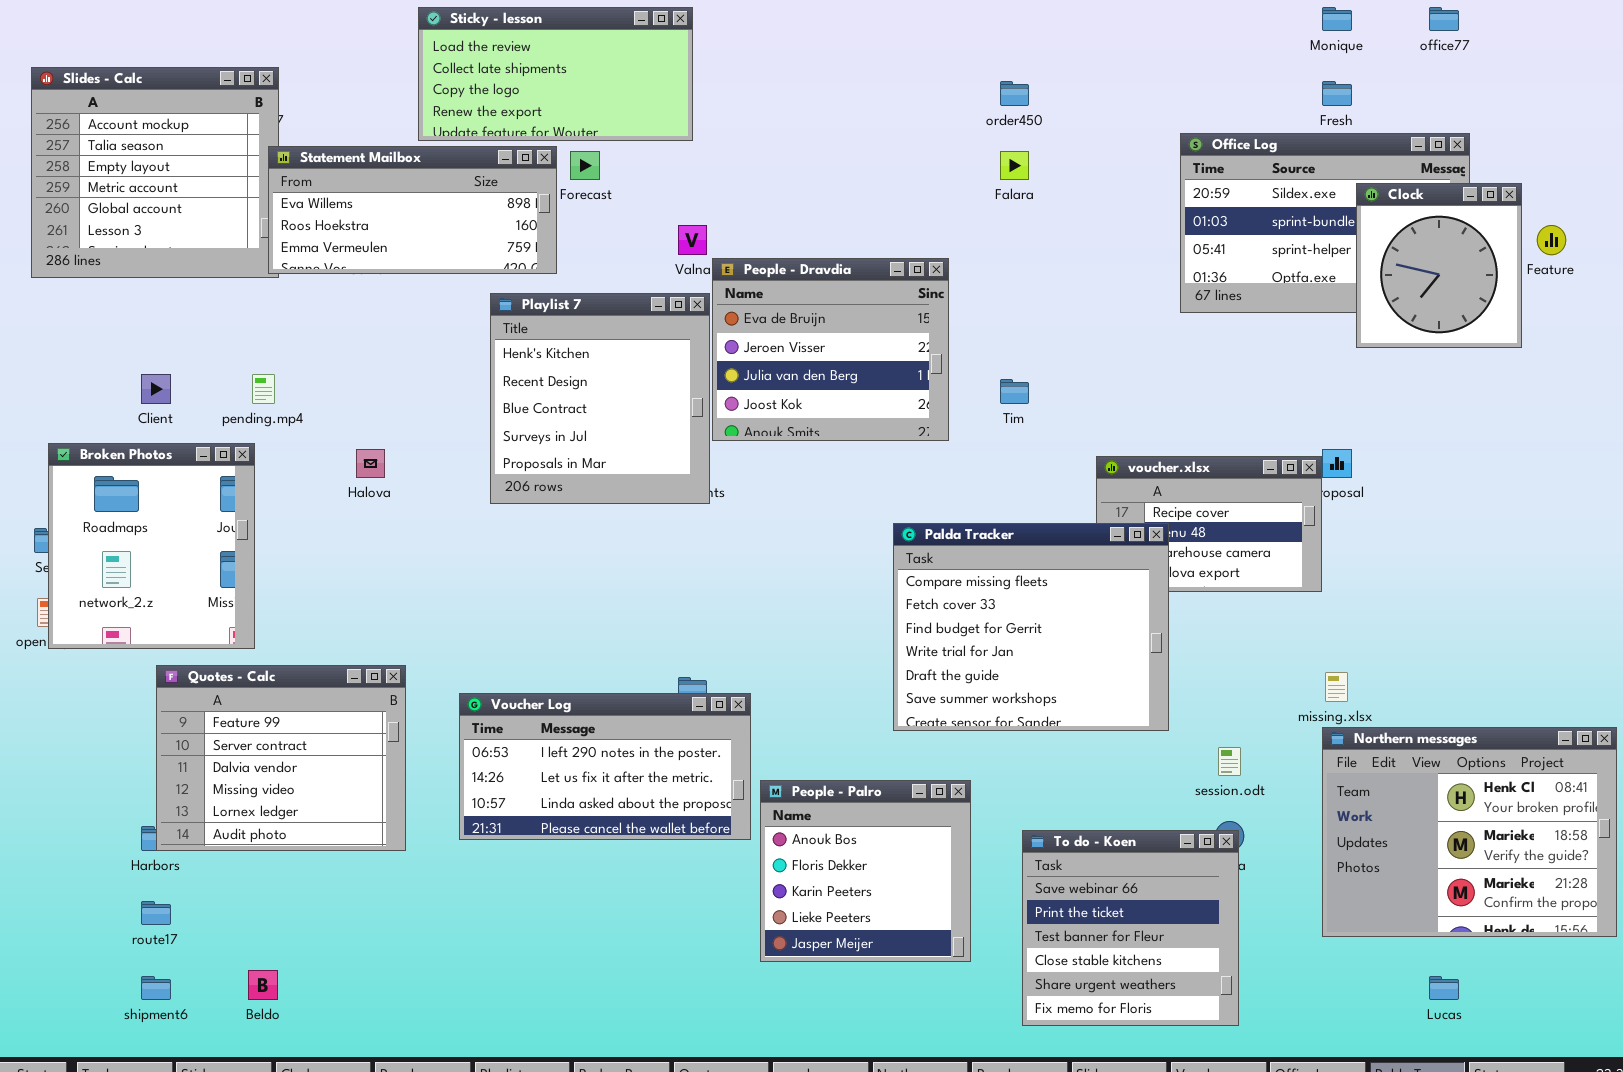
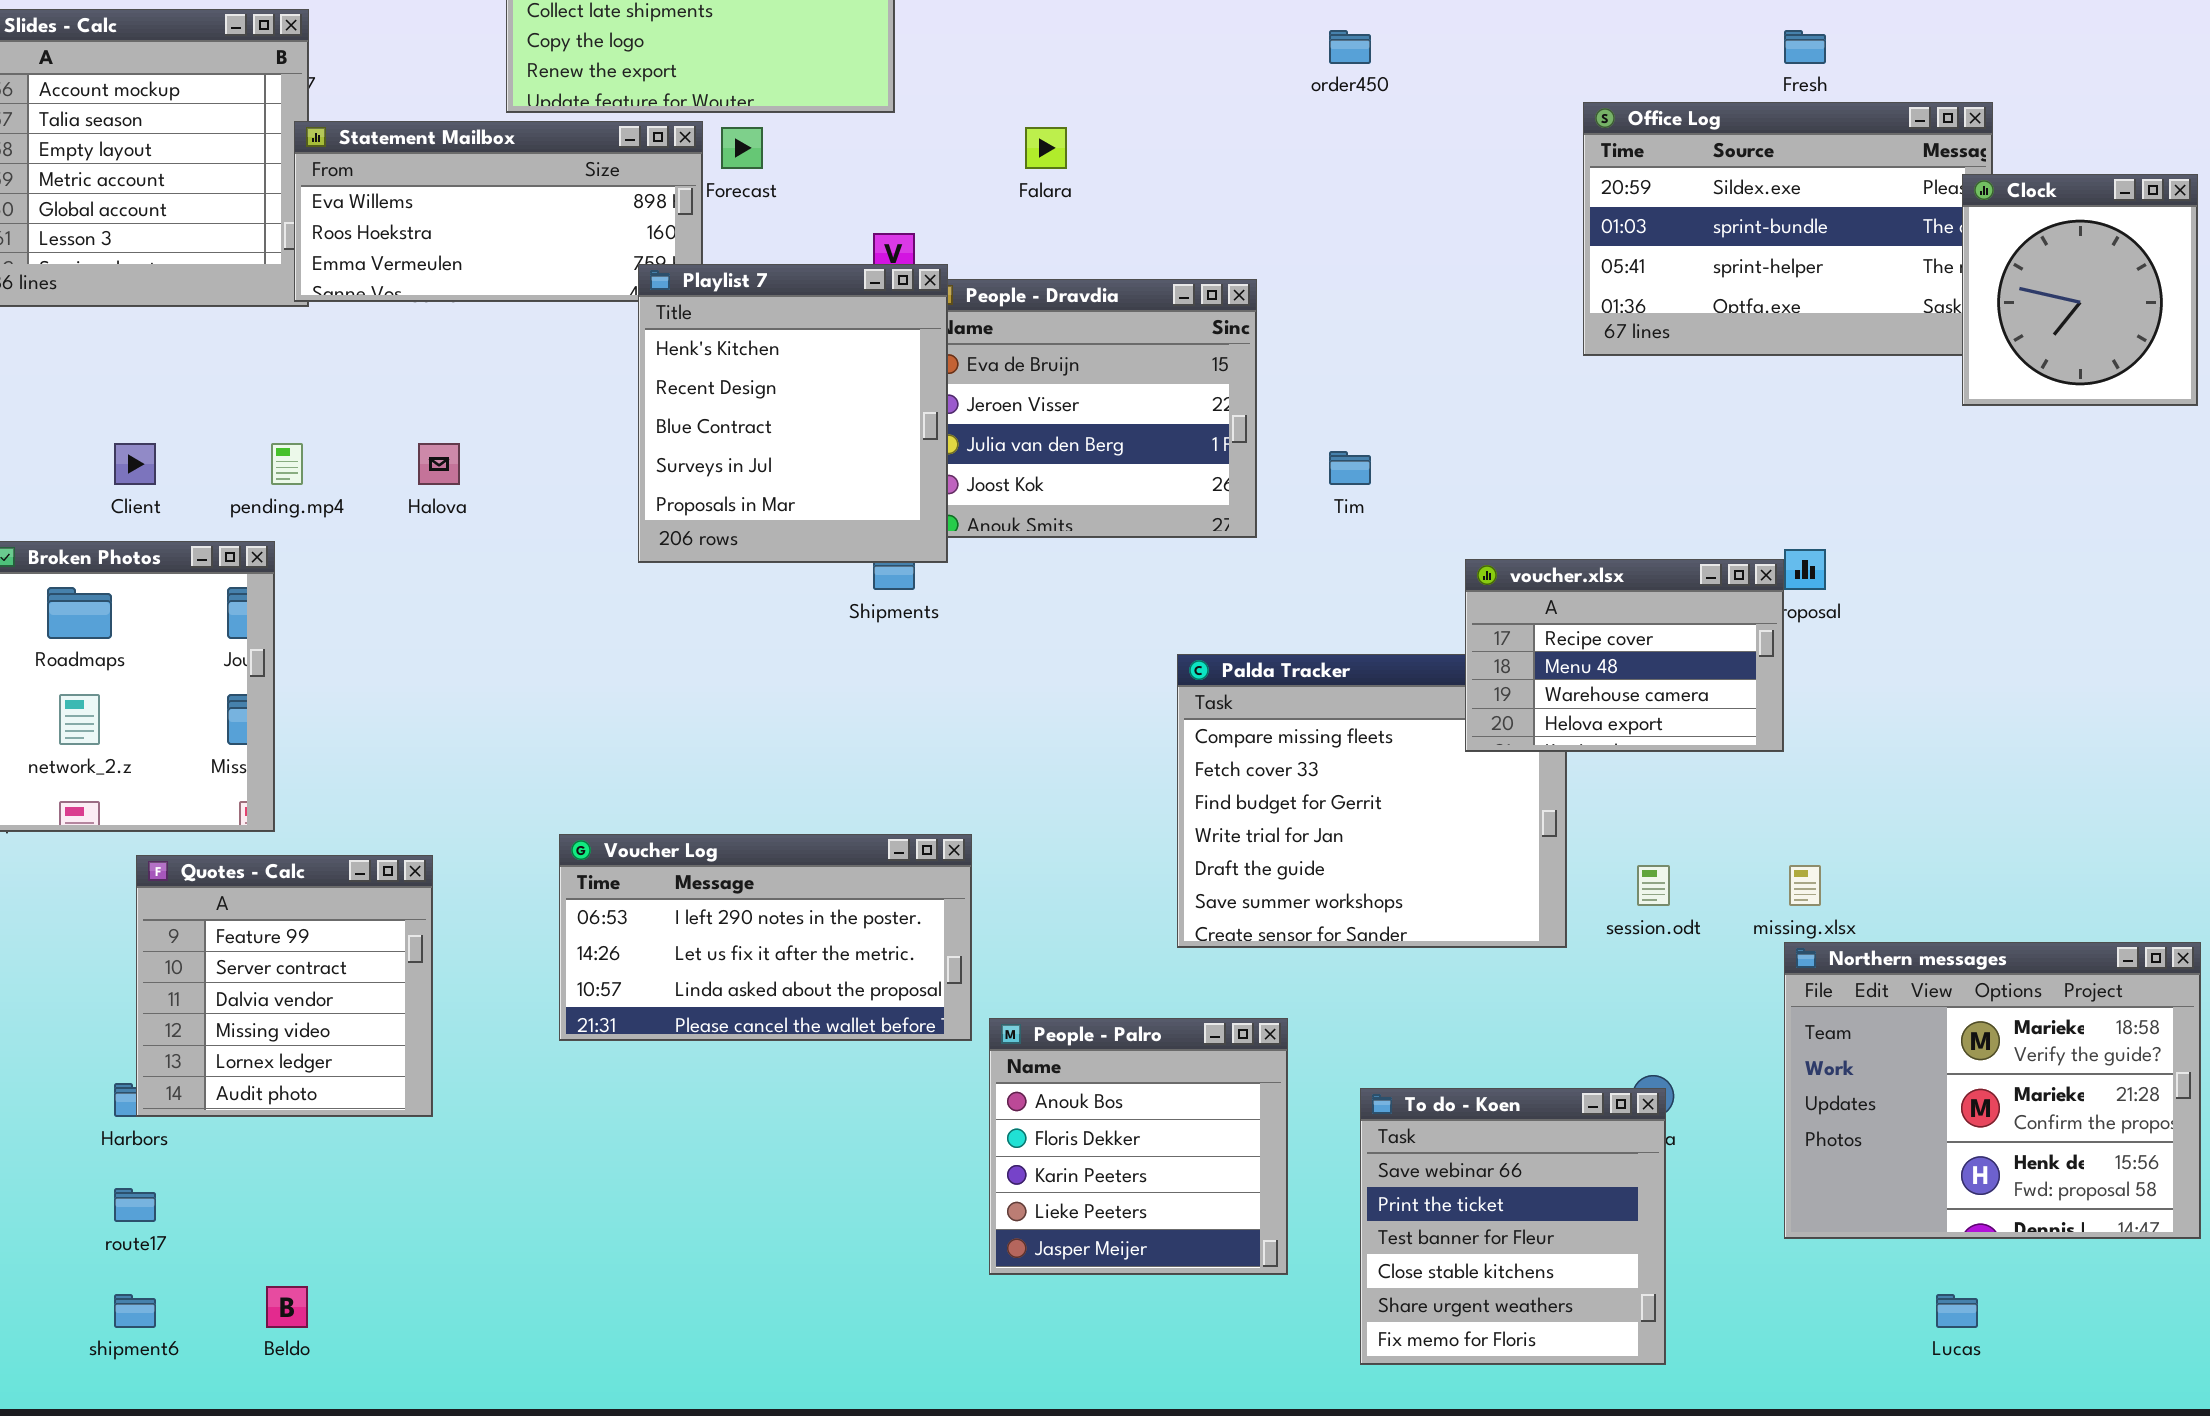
Falara: [1000,151,1029,180] -> [1025,127,1067,169], moved
Clock: [1356,183,1522,348] -> [1962,174,2198,406], moved
Playlist 7: [490,293,710,504] -> [638,264,948,563], moved
Halova: [356,449,385,478] -> [418,443,460,485], moved
voucher.xlsx: [1096,456,1322,592] -> [1465,559,1784,752], raised
Quotes - Calc: [156,665,406,851] -> [136,855,433,1117], resized
Voucher Log: [459,693,751,840] -> [559,834,972,1041], moved
Northern messages: [1322,727,1617,937] -> [1784,942,2201,1239], scrolled down 1 row
session.odt: [1218,747,1241,776] -> [1637,865,1670,906], moved

